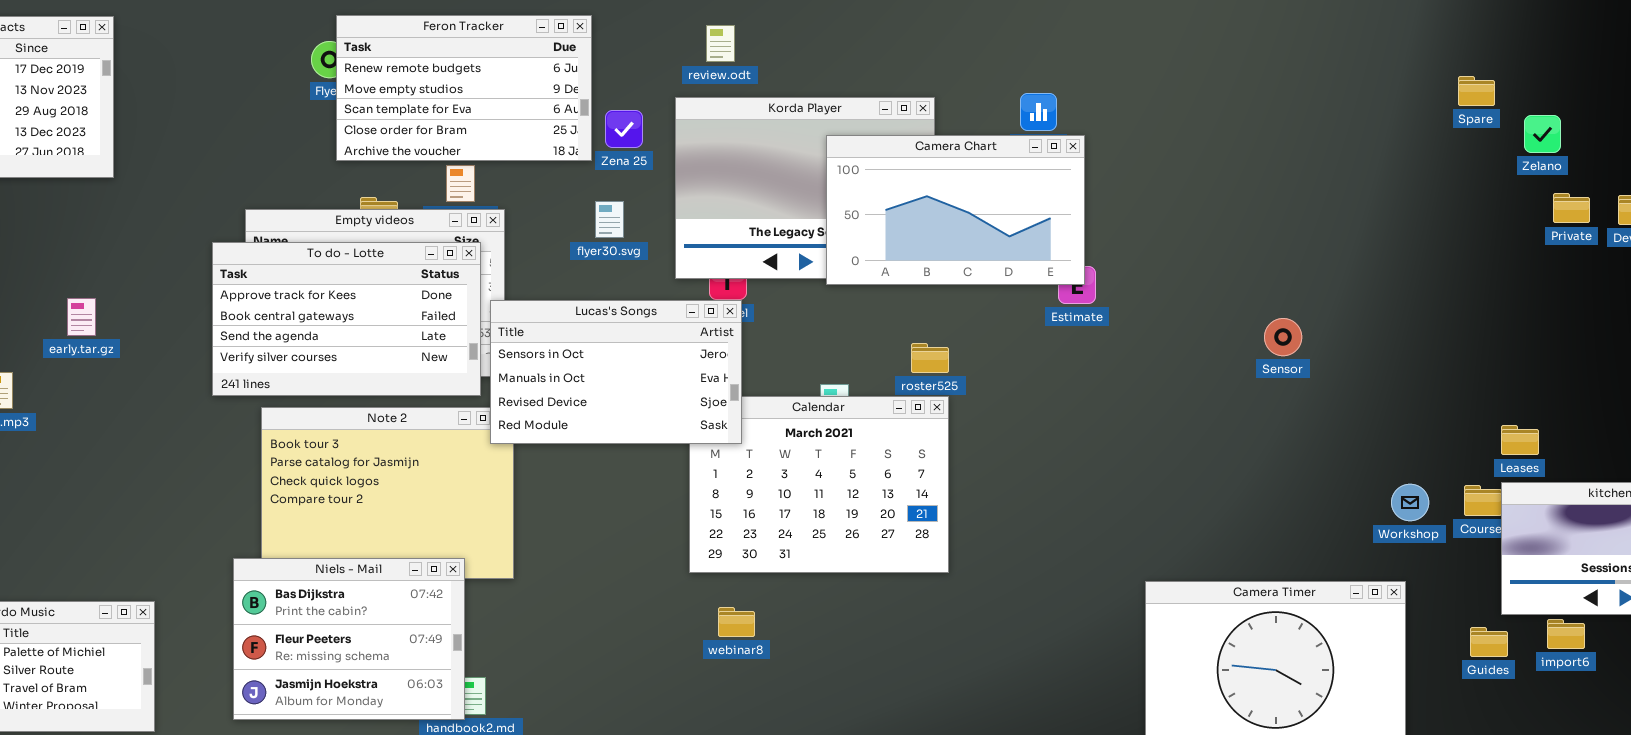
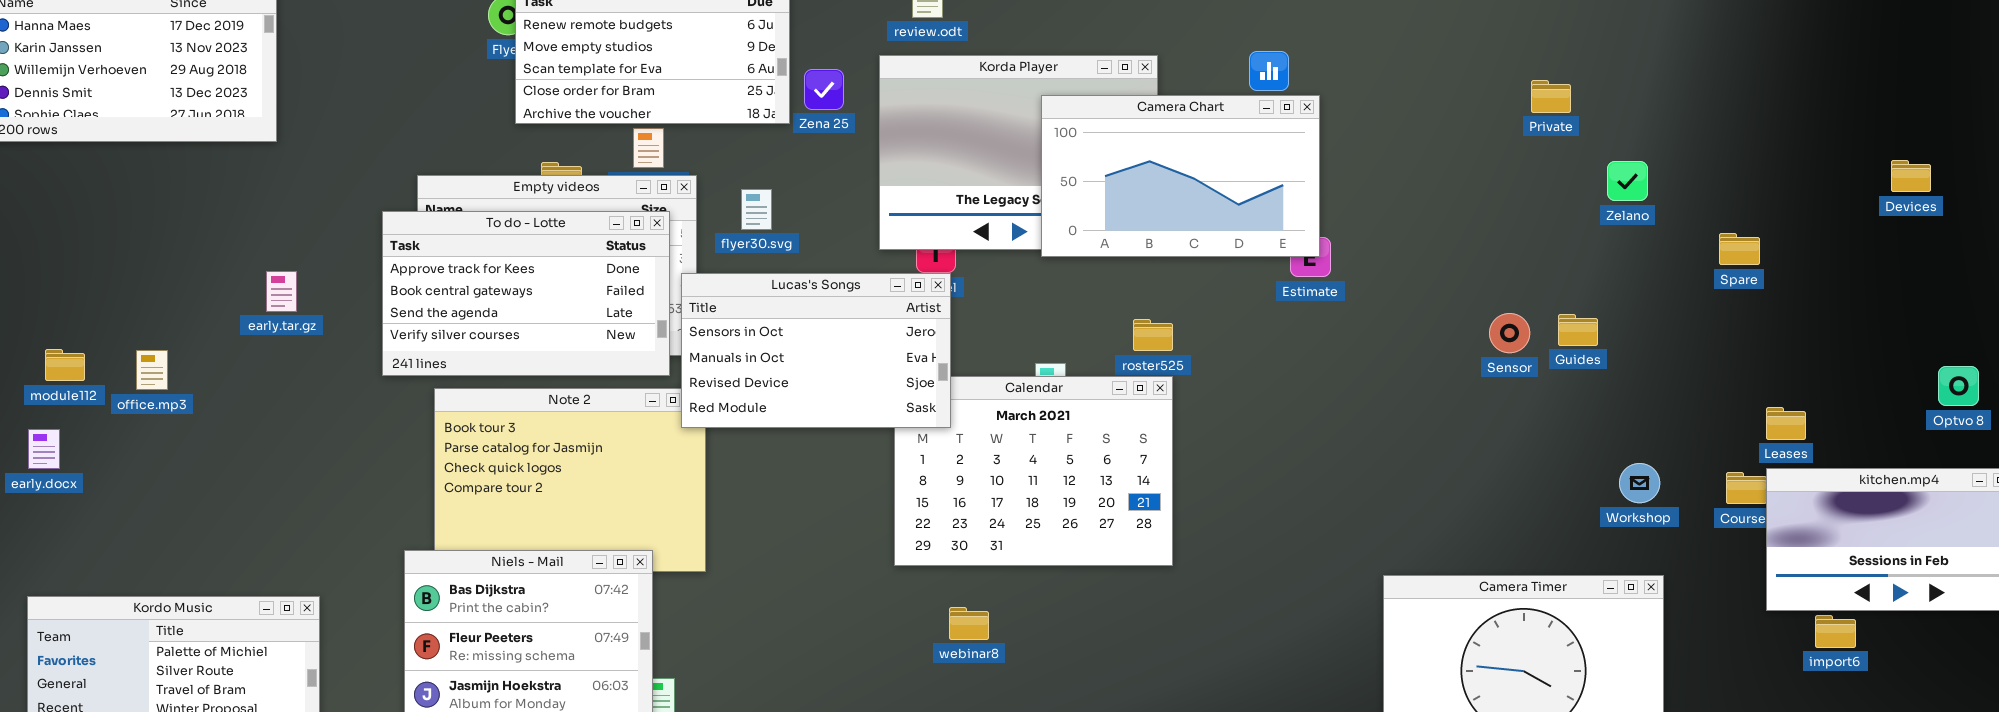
Spare: [1458,76,1495,106] -> [1719,233,1760,265], moved
Zelano: [1524,115,1561,153] -> [1607,161,1648,201], moved
Private: [1553,193,1590,223] -> [1531,80,1571,113], moved
flyer30.svg: [595,201,624,238] -> [741,189,772,230], moved
early.tar.gz: [67,298,96,336] -> [266,271,297,312], moved
Sensor: [1264,318,1302,356] -> [1489,313,1530,353], moved
Workshop: [1391,484,1429,521] -> [1619,463,1660,503], moved
webinar8: [718,607,755,637] -> [949,607,989,640], moved
Guides: [1470,627,1508,657] -> [1558,314,1598,346], moved

